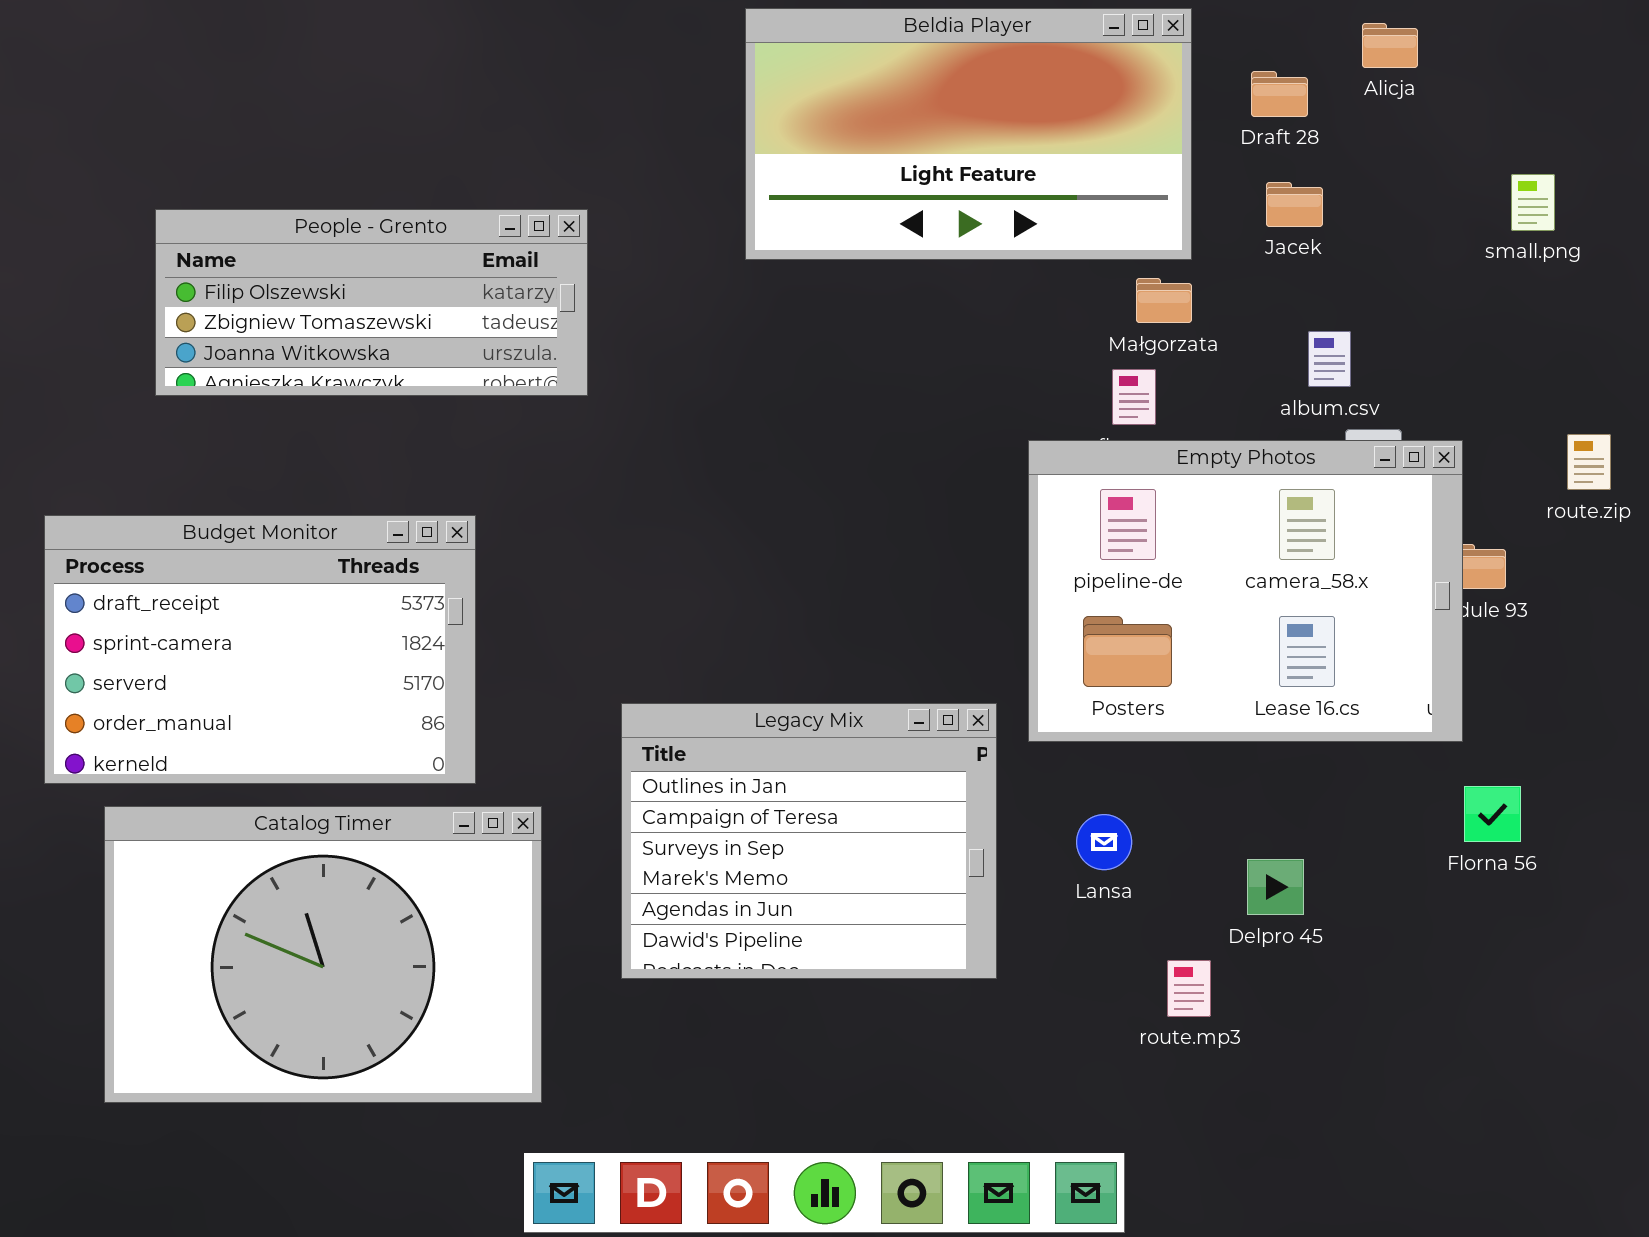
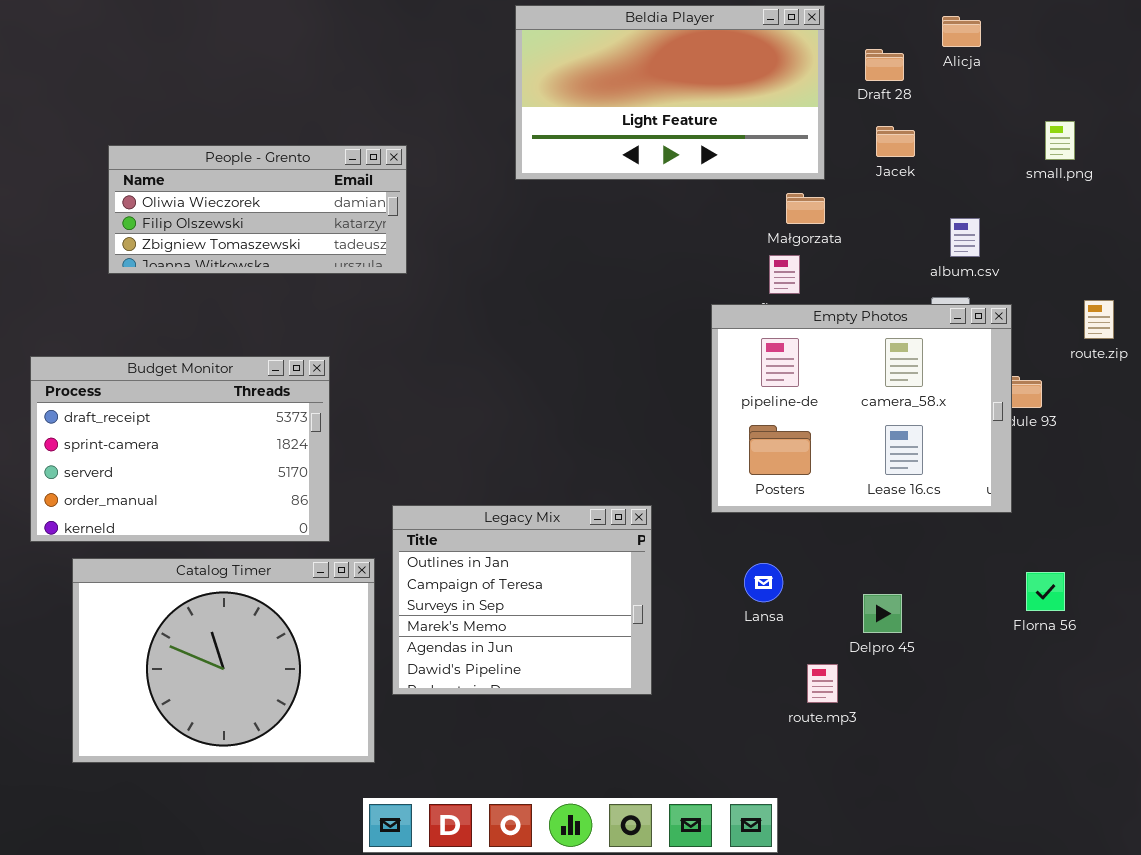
People - Grento: [155,209,588,396] -> [108,145,407,274], scrolled up 1 row
album.csv: [1308,331,1351,387] -> [950,218,980,257], moved
Legacy Mix: [621,703,997,979] -> [392,505,652,695], moved
Florna 56: [1464,786,1521,842] -> [1026,572,1065,611], moved

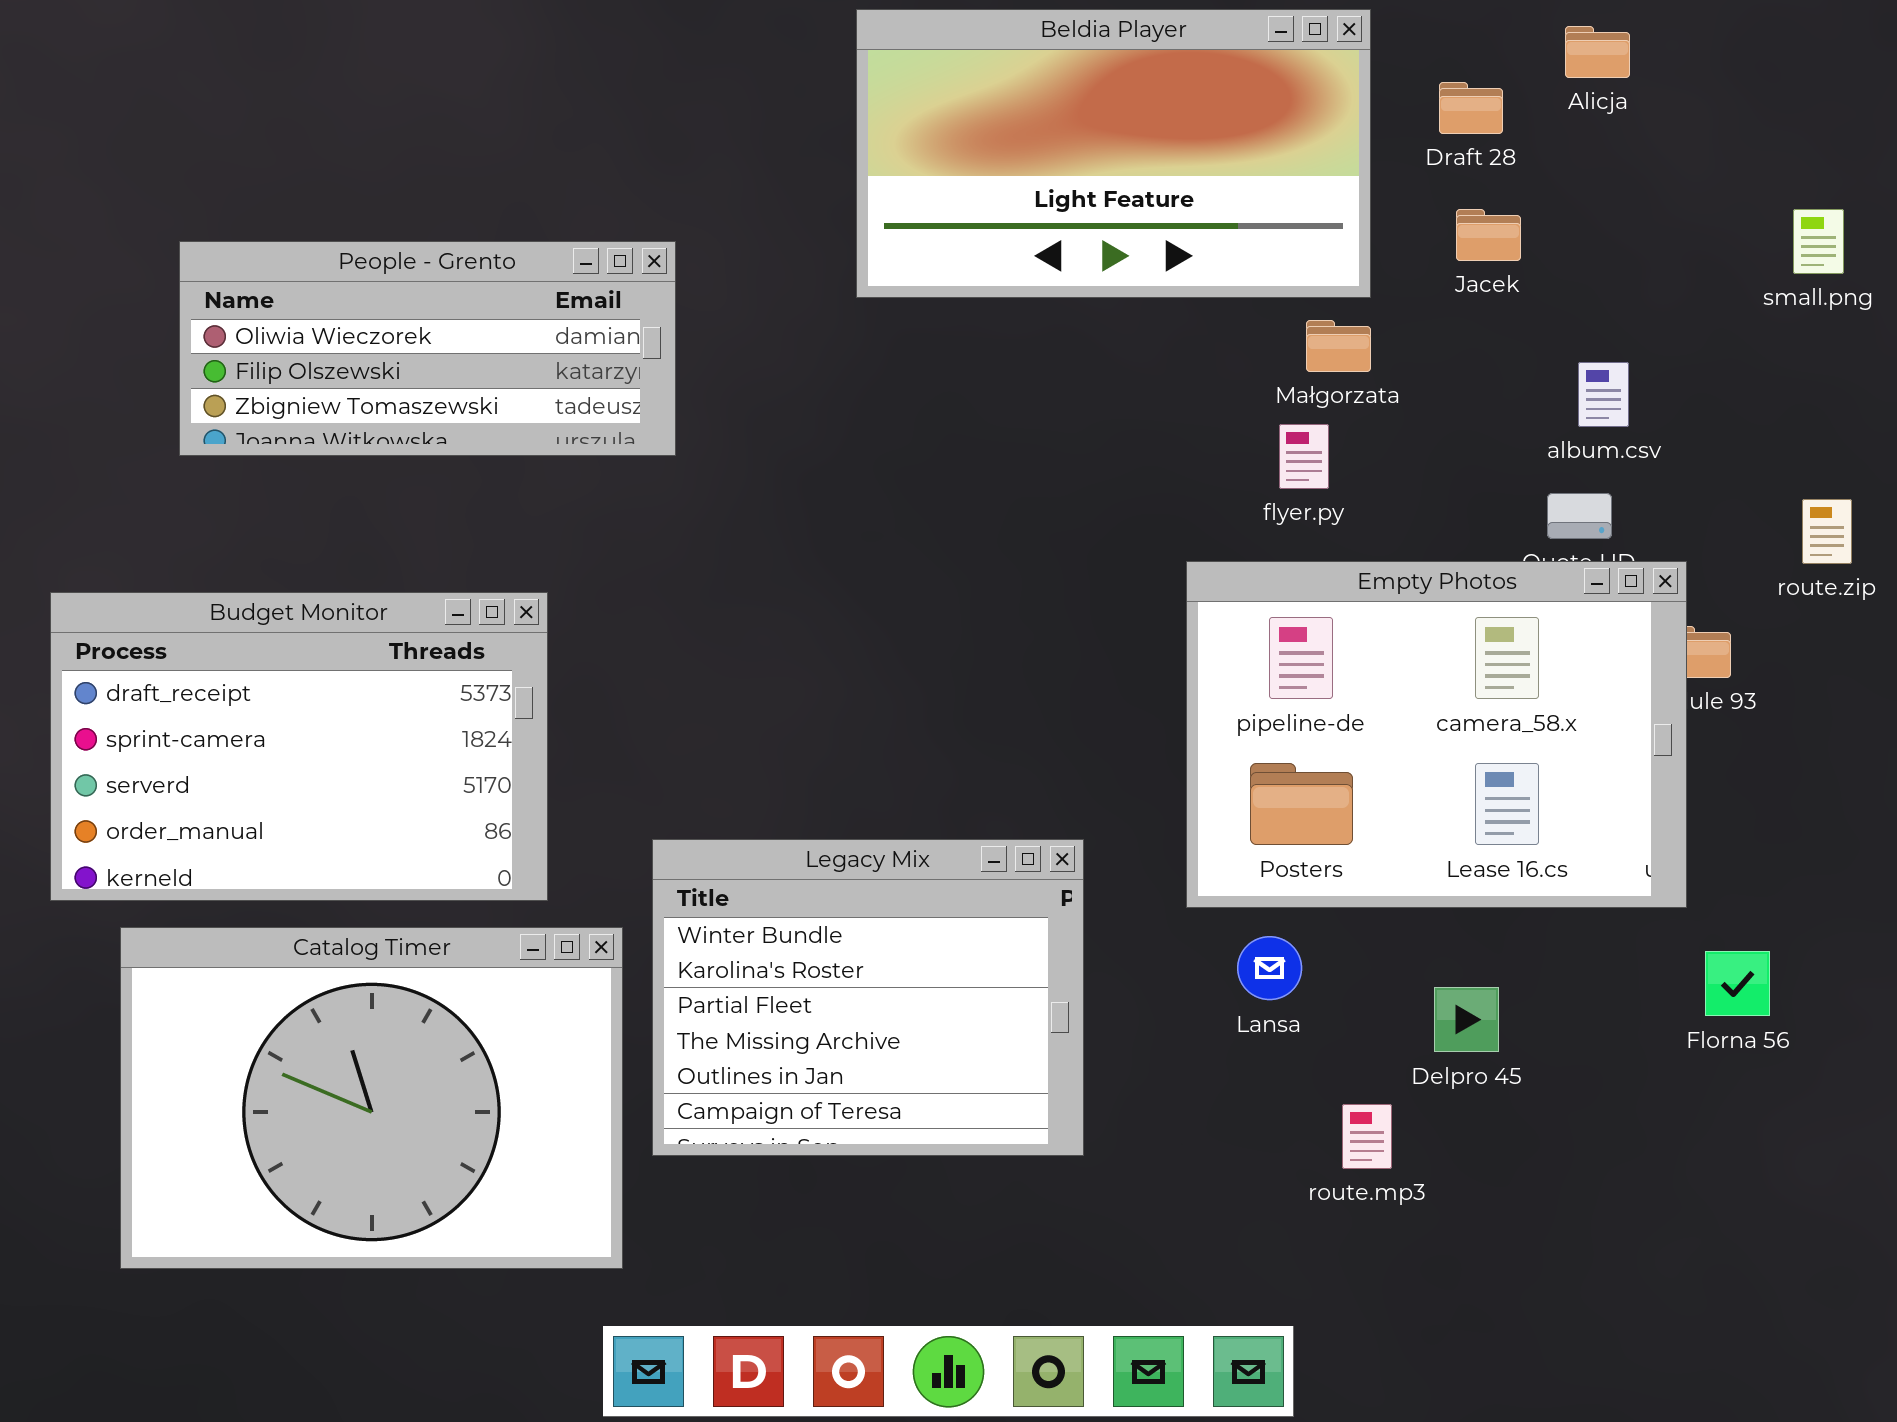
small.png: [1045,121,1075,160] -> [1793,209,1844,274], moved
Empty Photos: [711,304,1012,513] -> [1186,561,1687,908], moved
Legacy Mix: [392,505,652,695] -> [652,839,1084,1156], scrolled up 4 rows

